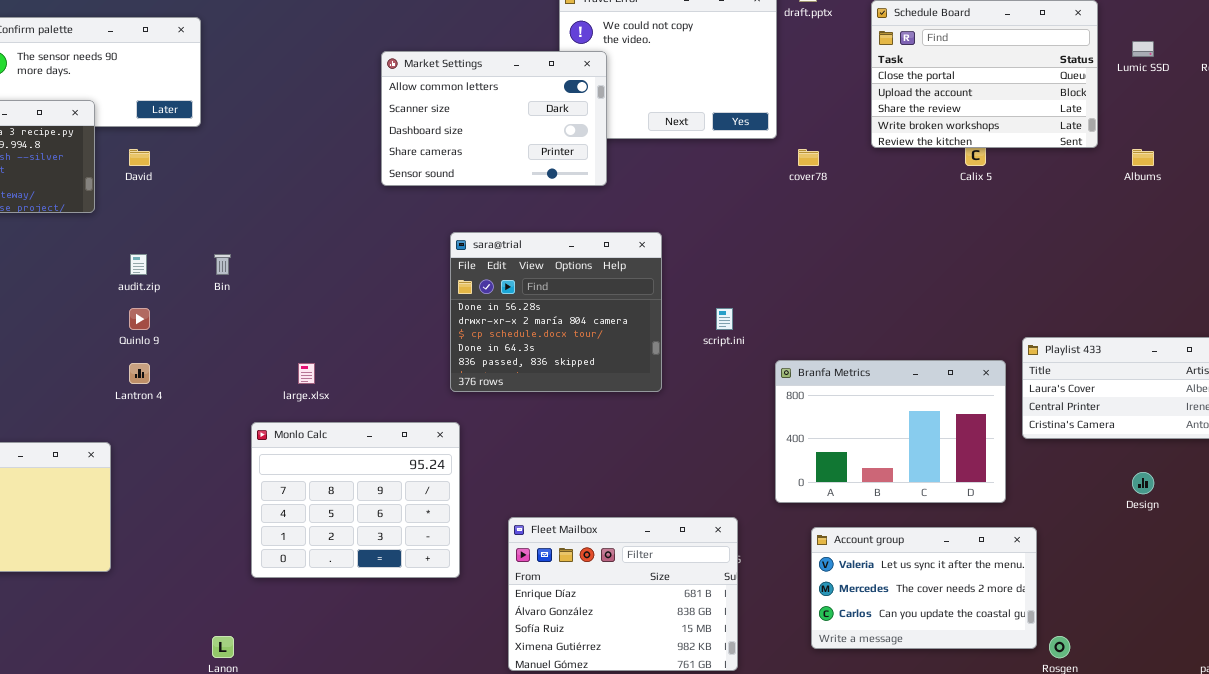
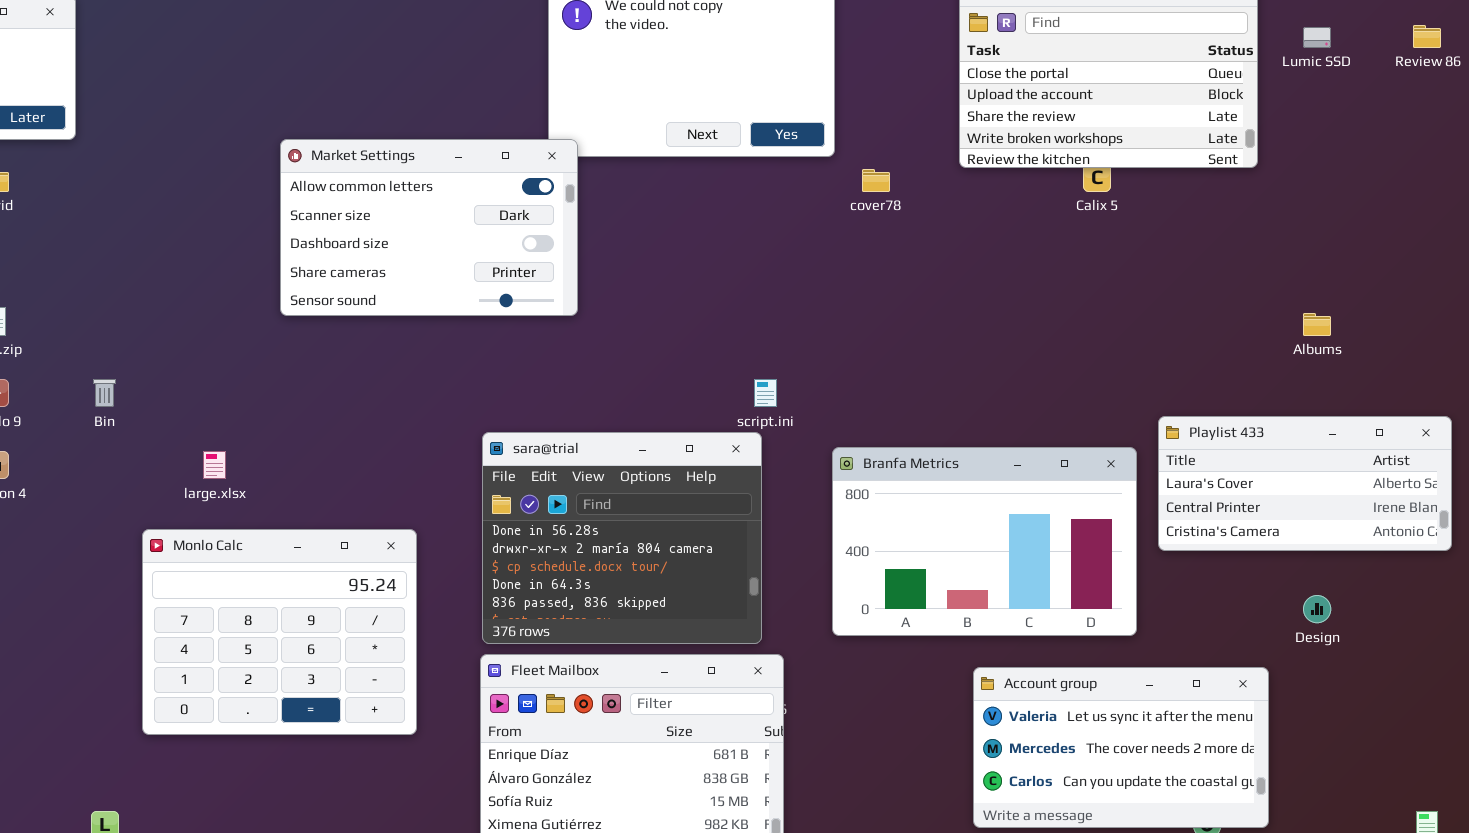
Market Settings: [381,51,607,186] -> [280,139,578,316], moved
Albums: [1132,149,1154,166] -> [1303,313,1331,336], moved
sara@trial: [450,232,662,392] -> [482,432,762,644], moved
Bin: [214,254,231,275] -> [93,379,116,407], moved
Account group: [811,527,1037,649] -> [973,667,1269,828], moved

